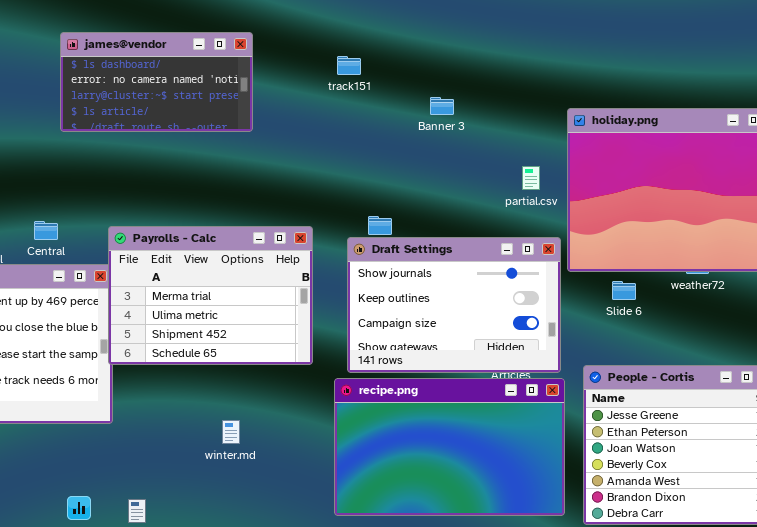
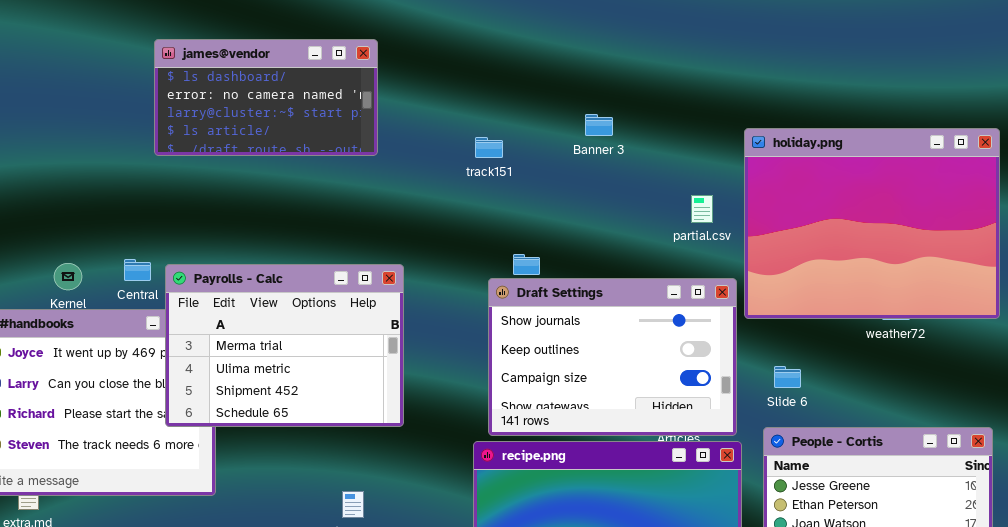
track151: [337,56,361,75] -> [475,137,503,158], moved
Payrolls - Calc: [108,226,313,365] -> [165,264,404,427], moved
Slide 6: [612,281,636,300] -> [774,366,801,388], moved

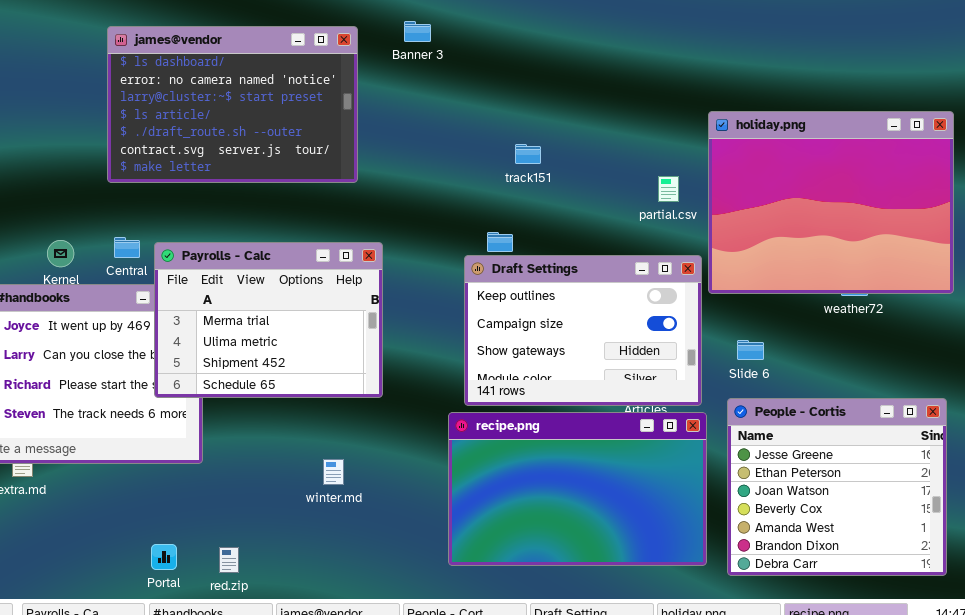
james@vendor: [154,39,378,156] -> [107,26,358,183], resized
Banner 3: [585,114,613,136] -> [404,21,431,42], moved
track151: [475,137,503,158] -> [515,144,541,164], moved
Draft Settings: [488,278,737,436] -> [464,255,702,406], scrolled down 1 row

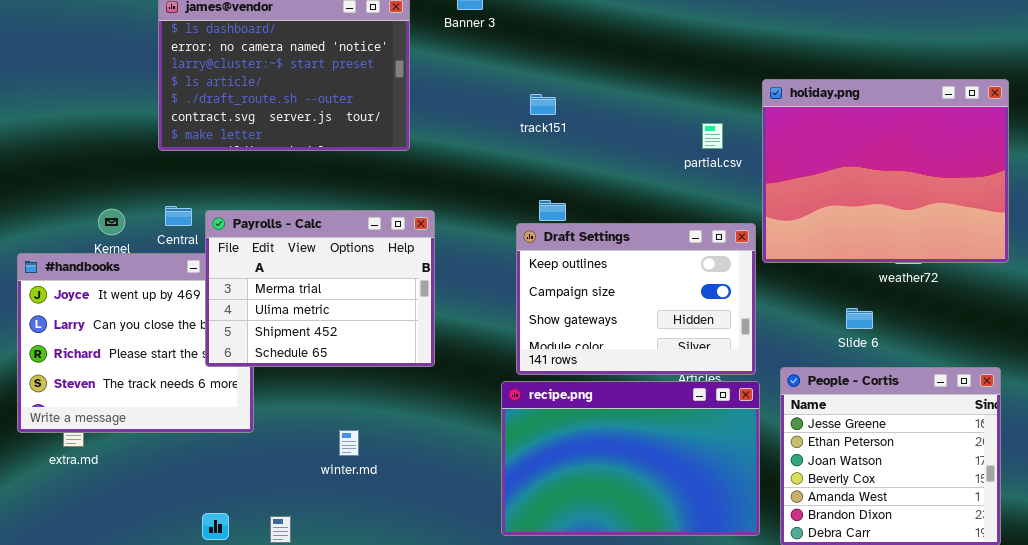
track151: [515,144,541,164] -> [530,94,556,115], moved
partial.csv: [658,176,679,202] -> [702,123,723,149], moved
Slide 6: [737,340,764,360] -> [846,308,873,329], moved
winter.md: [323,459,344,485] -> [339,430,359,456], moved

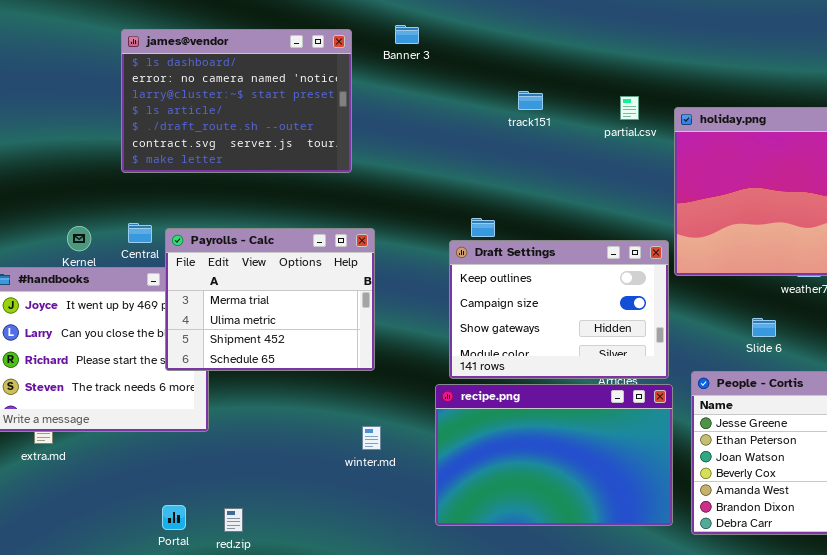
track151: [530,94,556,115] -> [518,91,543,110], moved
partial.csv: [702,123,723,149] -> [620,96,639,120], moved
winter.md: [339,430,359,456] -> [362,426,381,450], moved

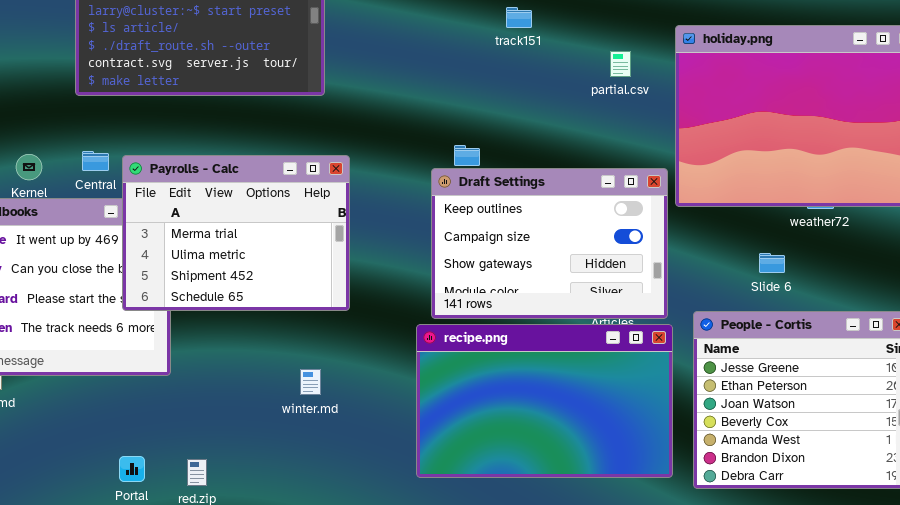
partial.csv: [620,96,639,120] -> [610,51,631,77], moved
winter.md: [362,426,381,450] -> [300,369,321,395], moved

